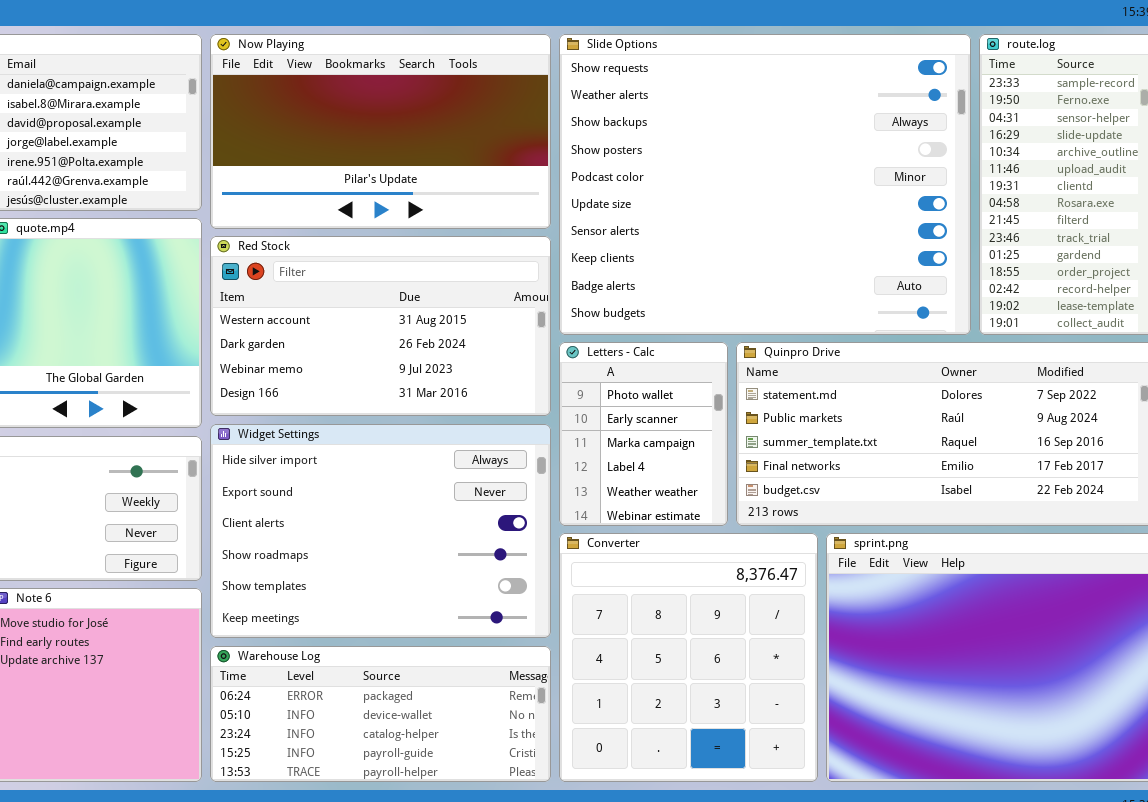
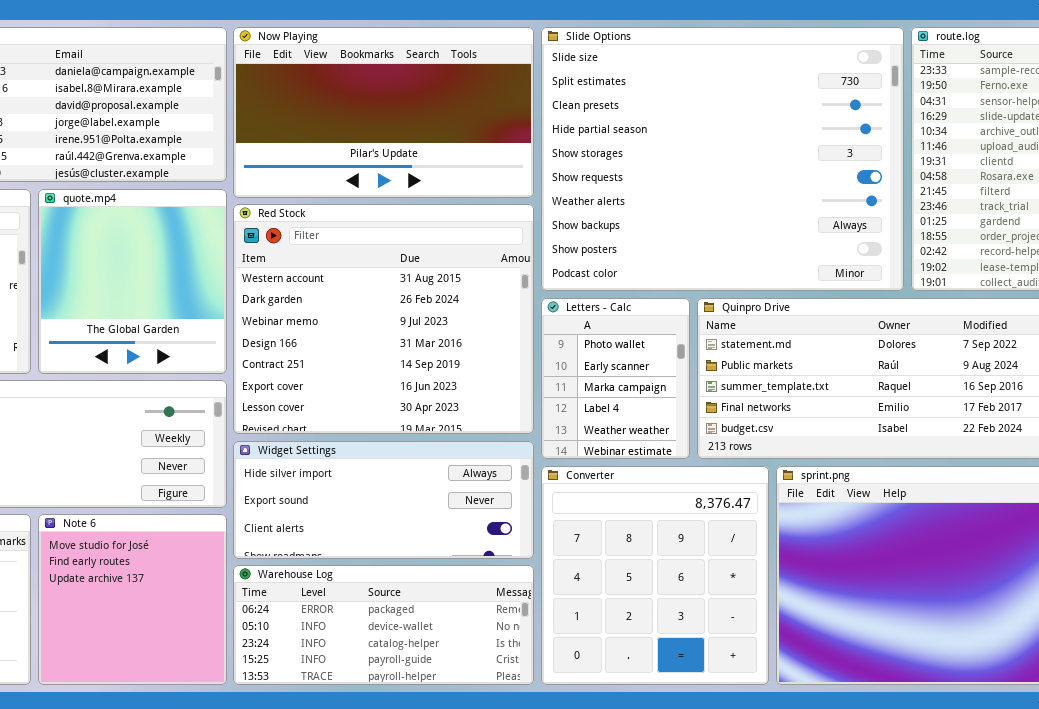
Slide Options: [559,34,971,335] -> [541,27,904,291], scrolled up 5 rows
Red Stock: [210,236,551,416] -> [233,204,534,434], resized
Widget Settings: [210,424,551,638] -> [233,441,534,559], resized

